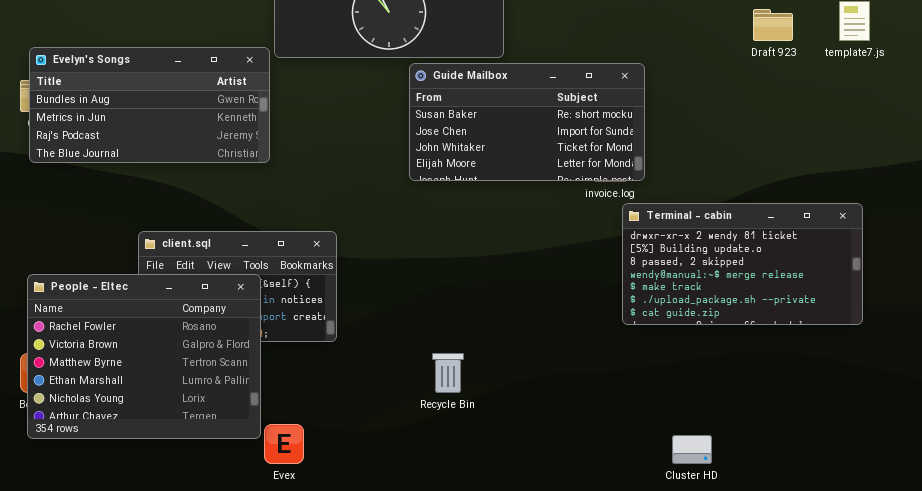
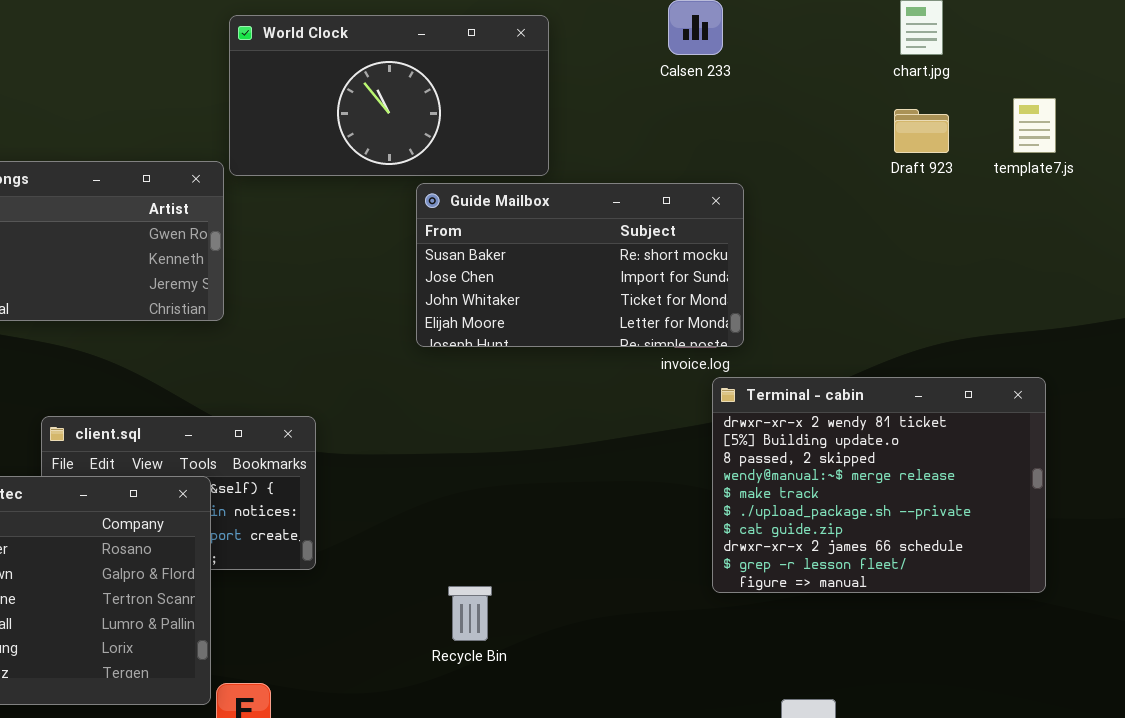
Terminal - cabin: [622,203,863,325] -> [712,377,1046,593], resized

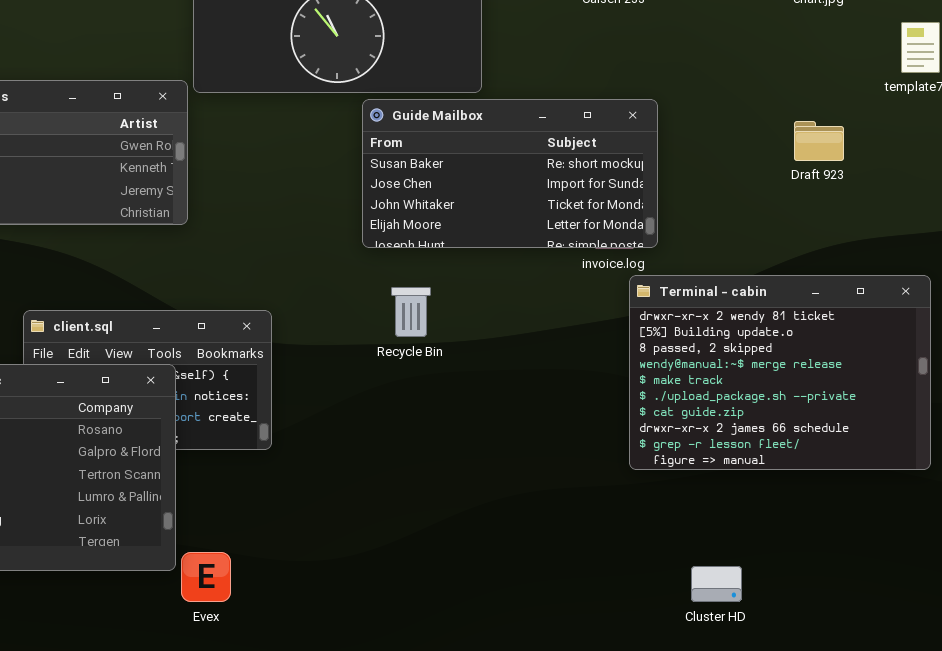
Draft 923: [894,109,949,153] -> [794,121,844,161], moved
Recycle Bin: [448,586,492,641] -> [391,287,431,337], moved

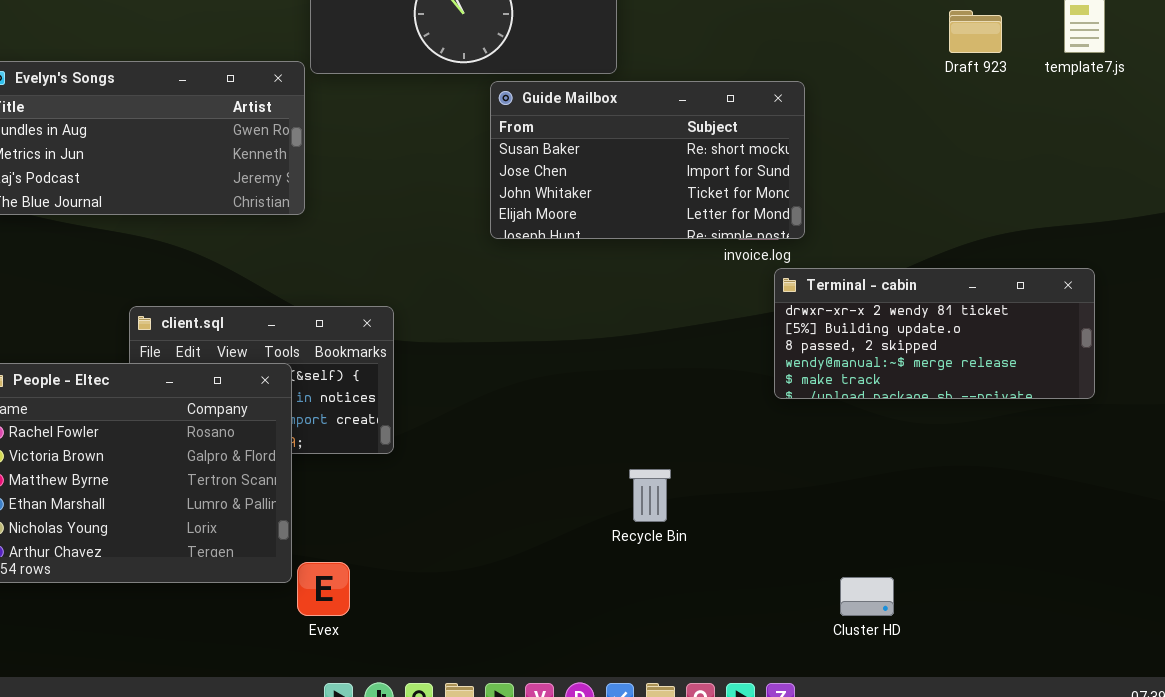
Draft 923: [794,121,844,161] -> [949,10,1002,53], moved
Terminal - cabin: [629,275,931,470] -> [774,268,1095,399], resized
Recycle Bin: [391,287,431,337] -> [629,469,671,522], moved

